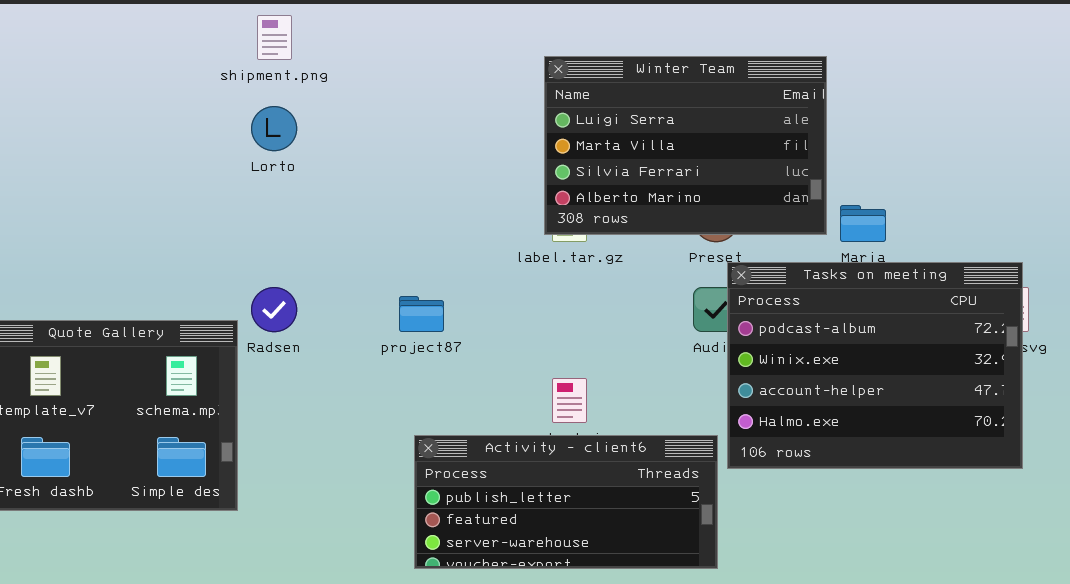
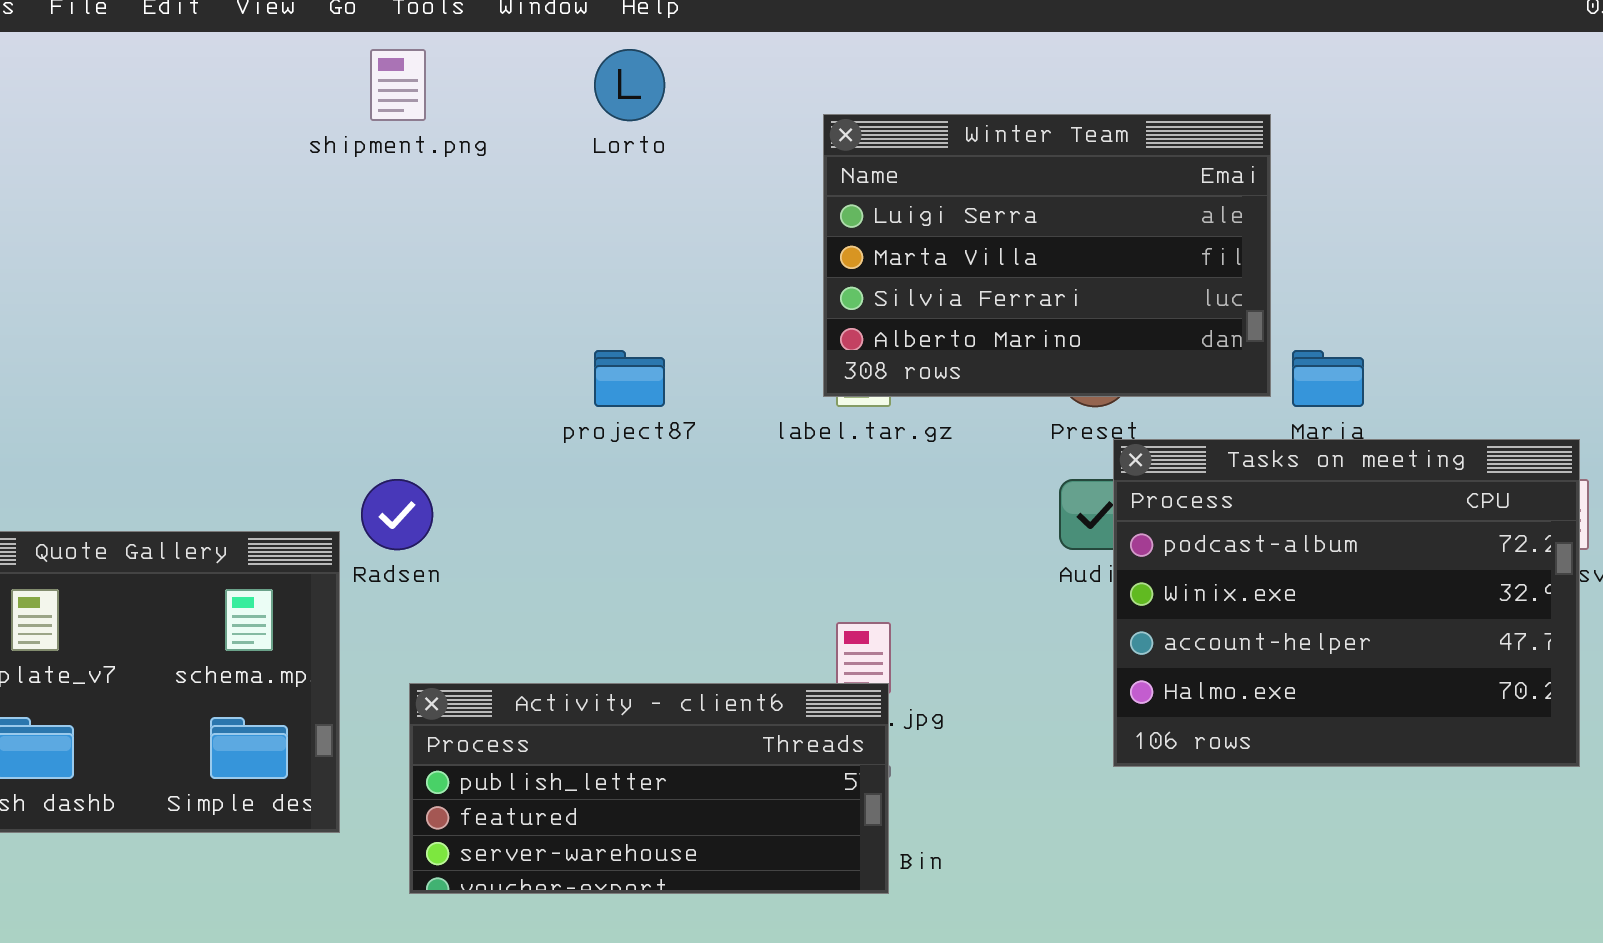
Lorto: [251,106,297,151] -> [594,49,665,121], moved
project87: [399,296,444,332] -> [594,350,665,407], moved
Activity - client6: [414,435,718,569] -> [409,683,889,894], moved

